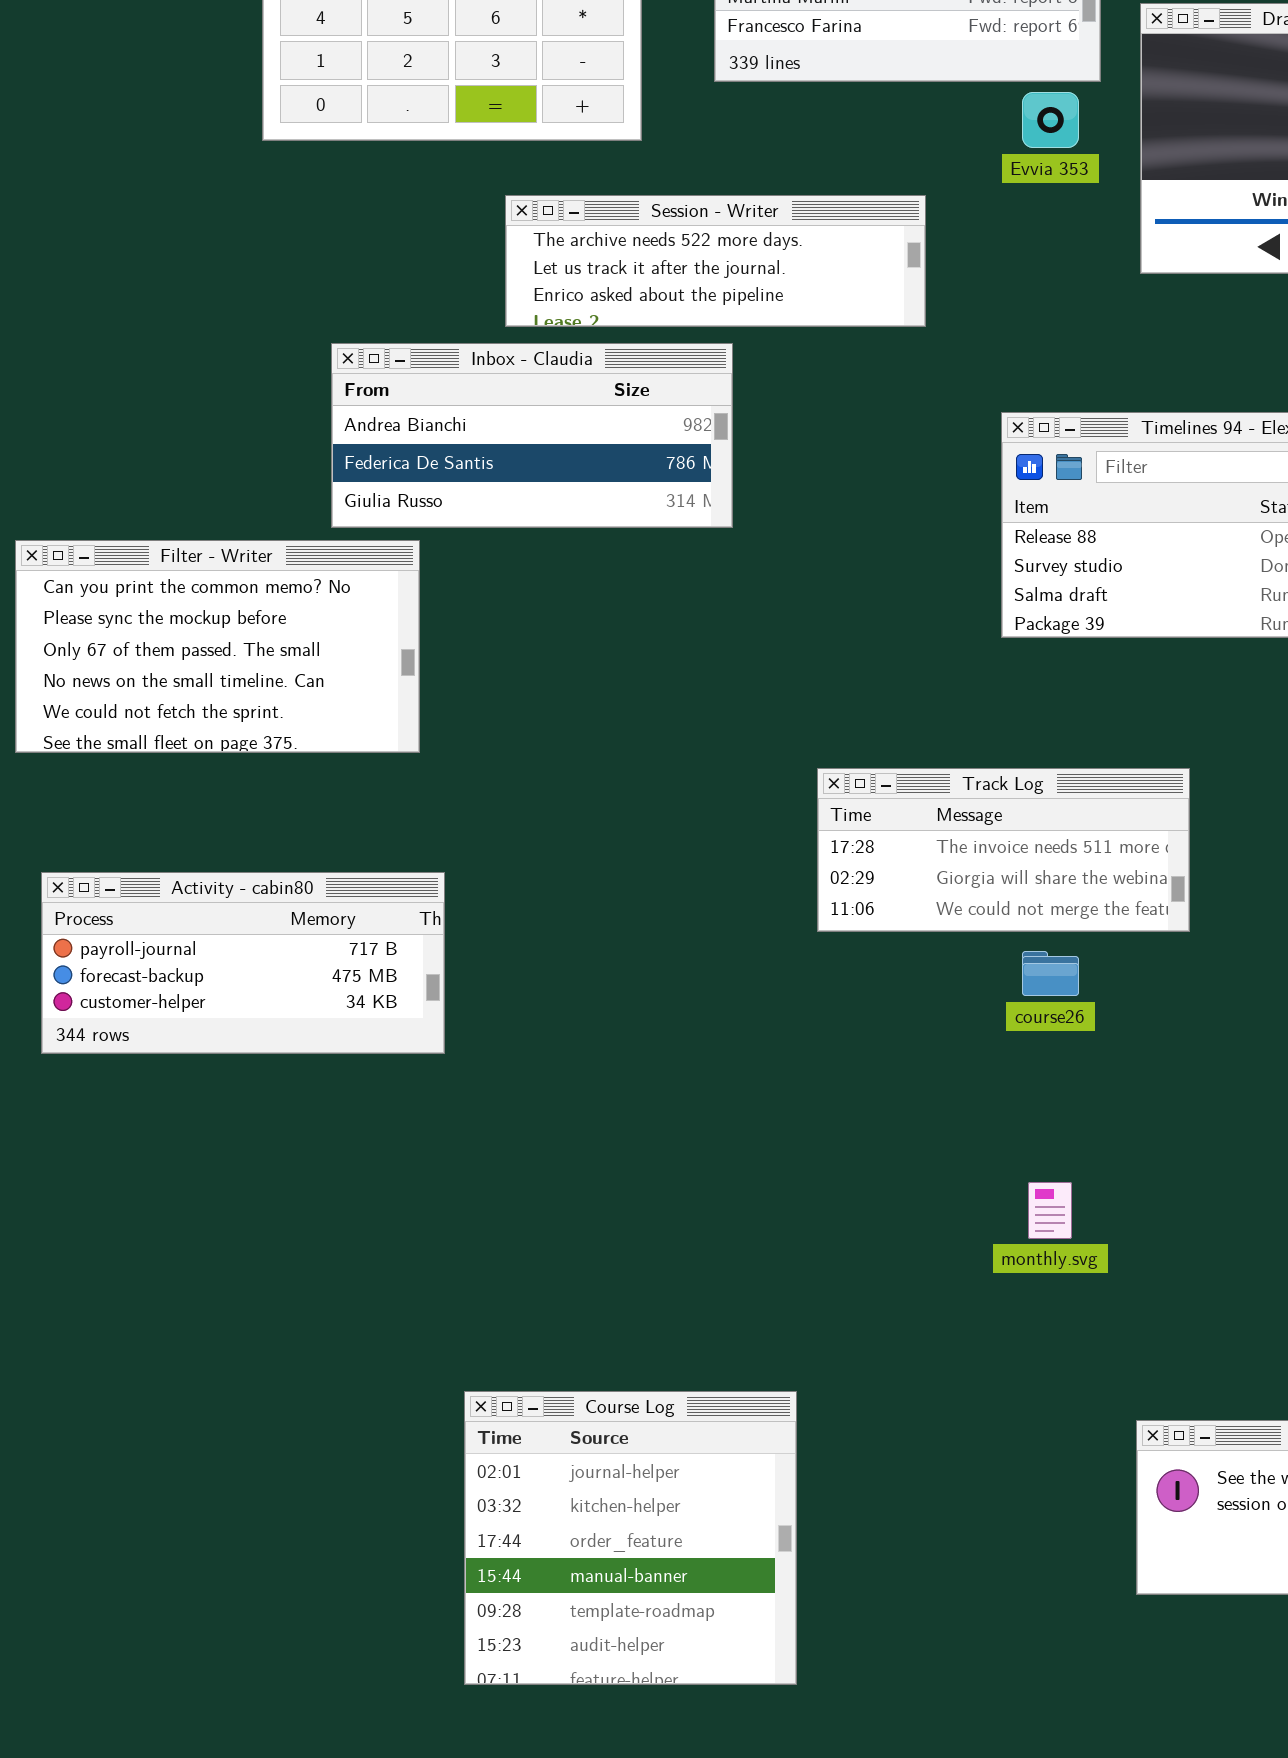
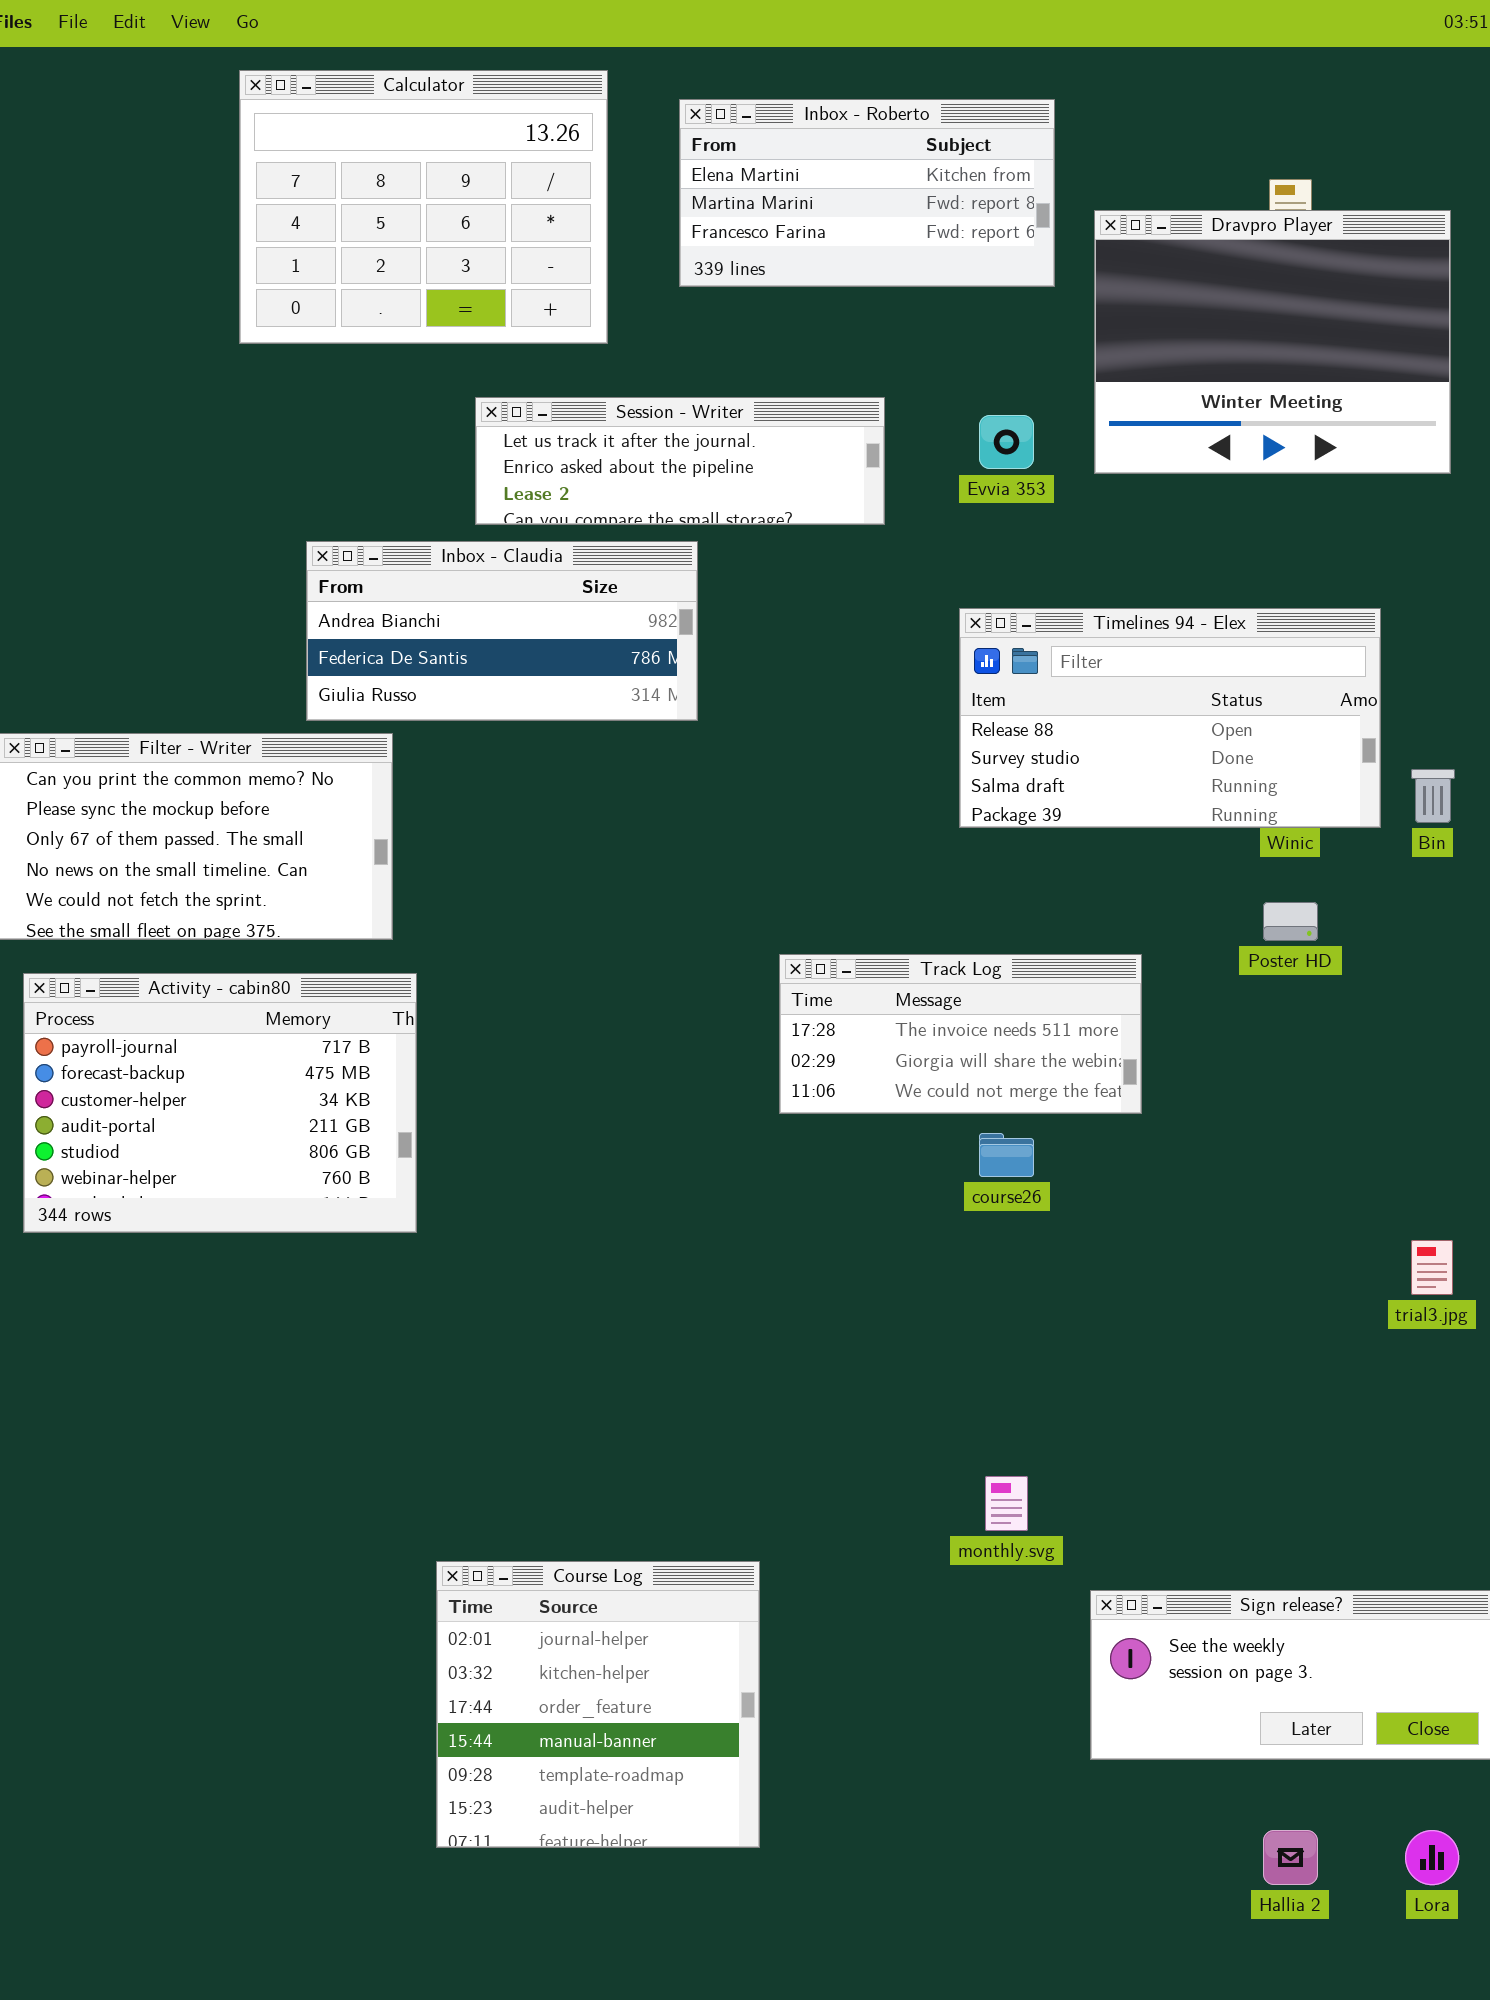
Evvia 353: [1022,92,1079,148] -> [979,415,1034,469], moved
Session - Writer: [505,195,926,327] -> [475,397,885,525], scrolled down 1 row
Activity - cabin80: [41,872,445,1054] -> [23,973,417,1233], resized
monthly.svg: [1028,1182,1072,1239] -> [985,1476,1028,1531], moved

